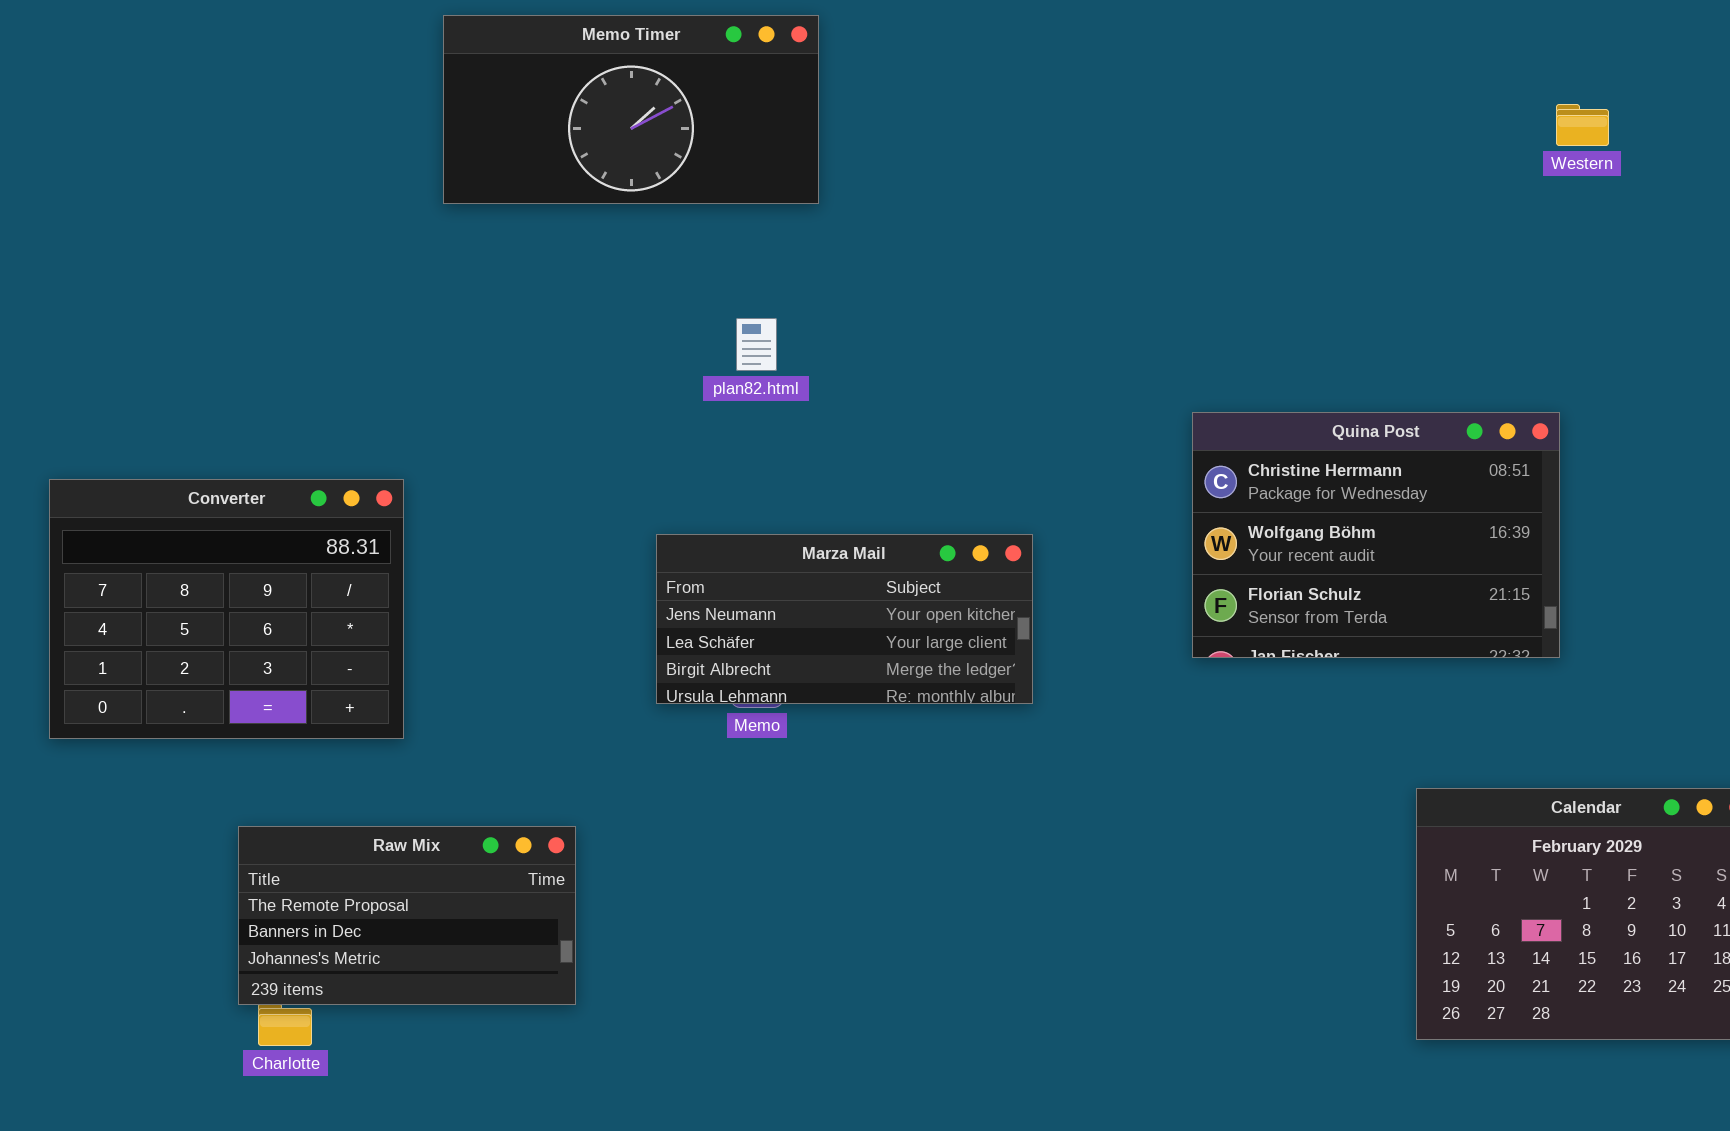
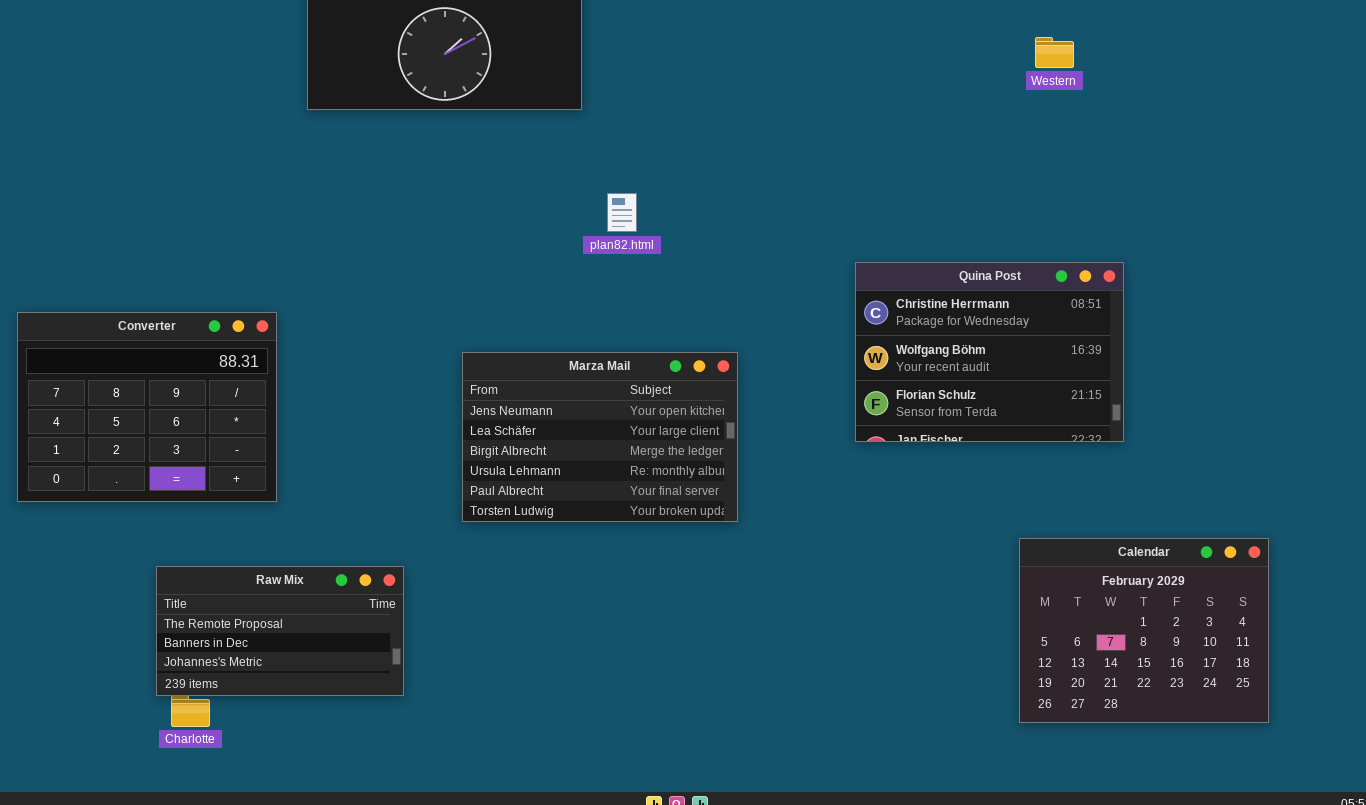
Western: [1556,104,1609,146] -> [1035,37,1074,68], moved
plan82.html: [736,318,777,371] -> [607,193,637,232], moved
Marza Mail: [656,534,1033,704] -> [462,352,738,522], resized

